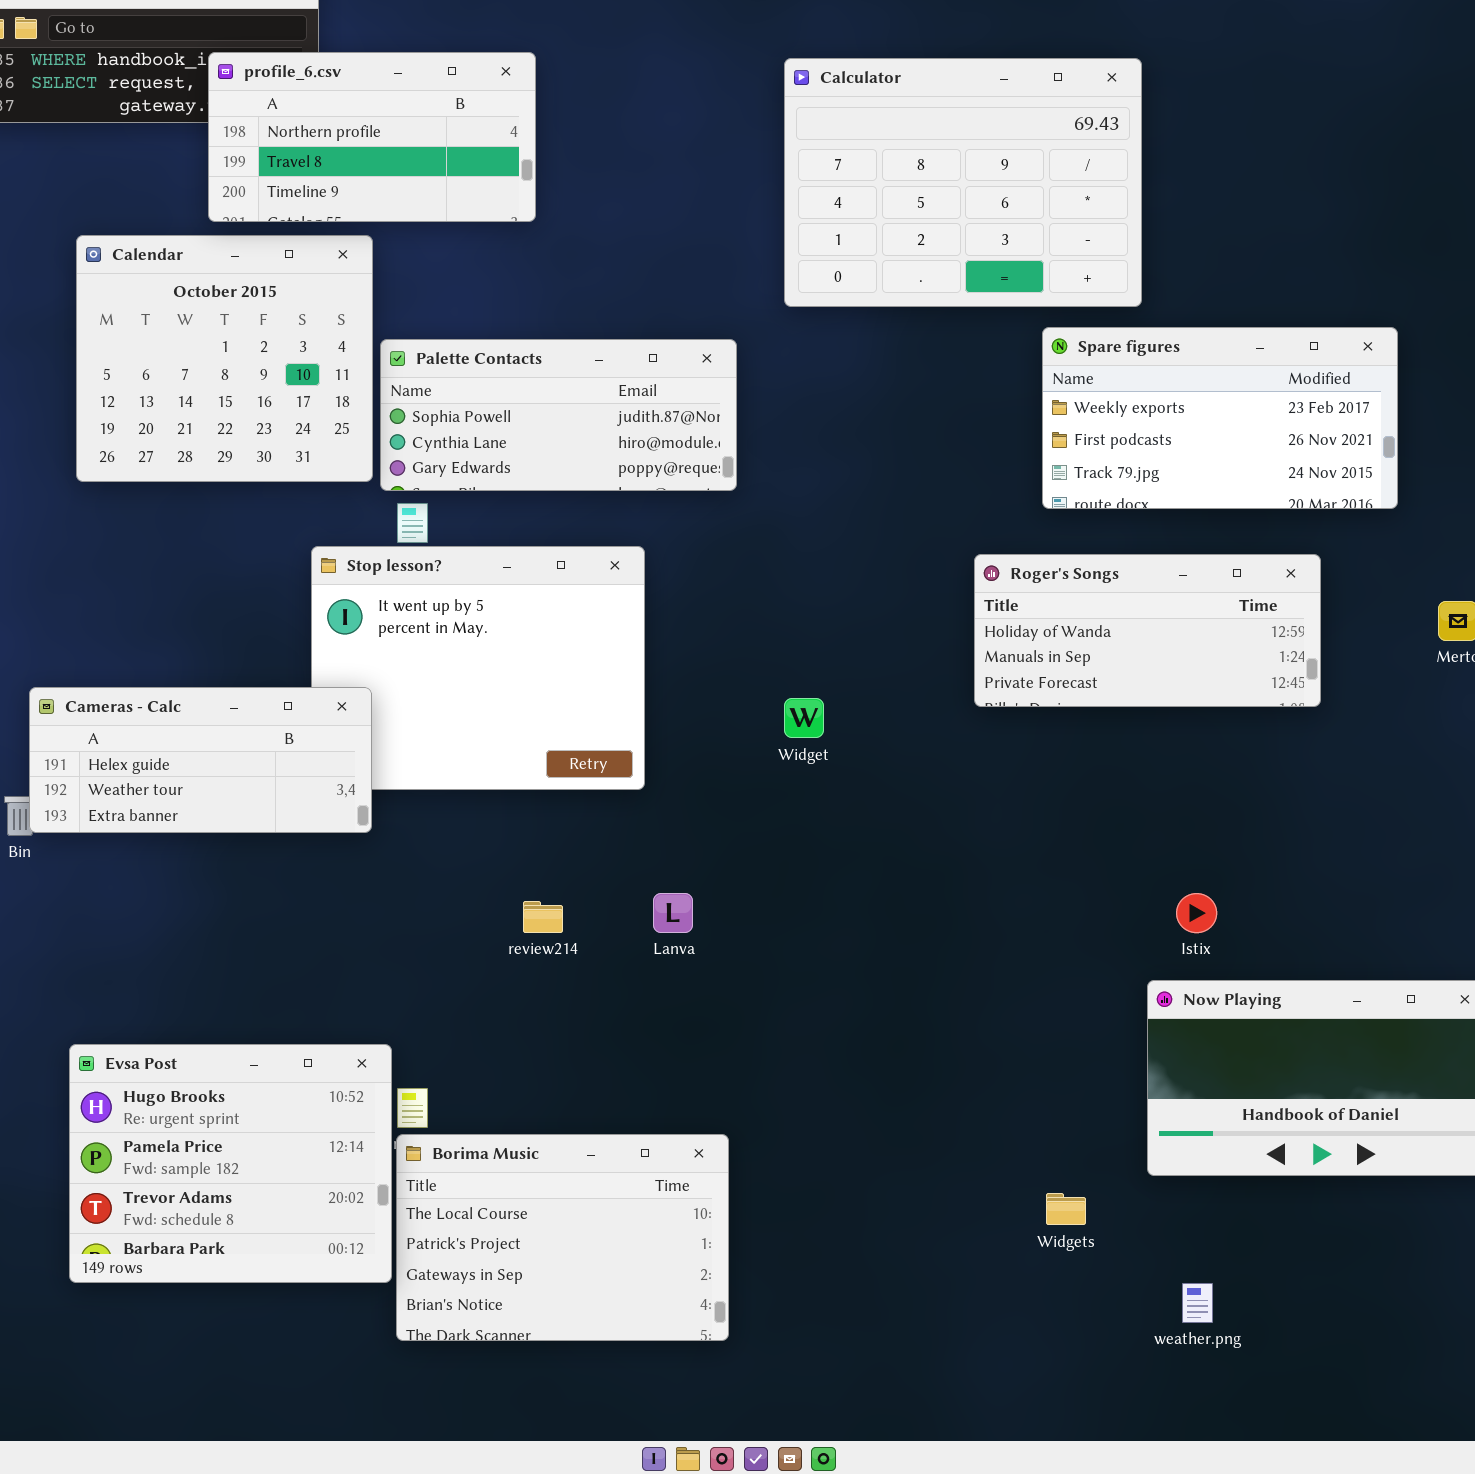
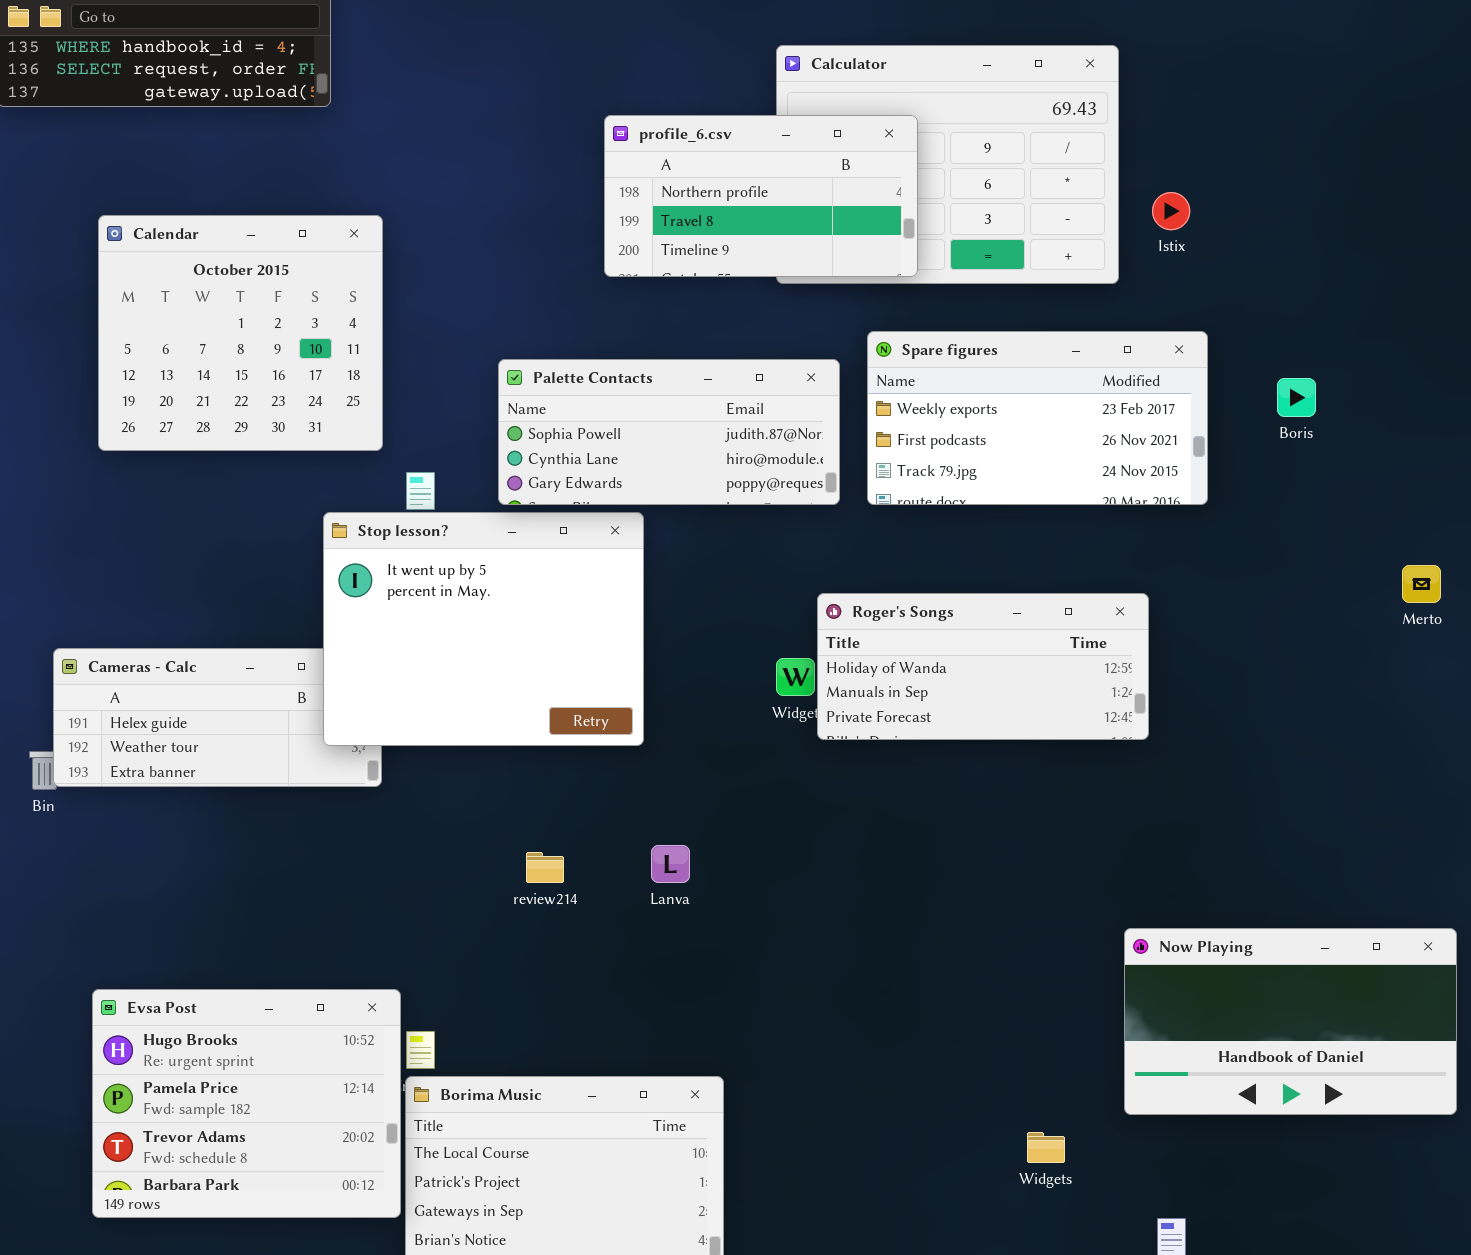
profile_6.csv: [208,52,536,222] -> [604,115,918,277], moved
Spare figures: [1042,327,1398,509] -> [867,331,1208,505], moved
Palette Contacts: [380,339,737,491] -> [498,359,840,505], moved
Stop lesson?: [311,546,645,790] -> [323,512,644,746], raised
Roger's Songs: [974,554,1321,707] -> [817,593,1149,740], moved
Istix: [1176,893,1217,933] -> [1152,192,1190,230], moved

